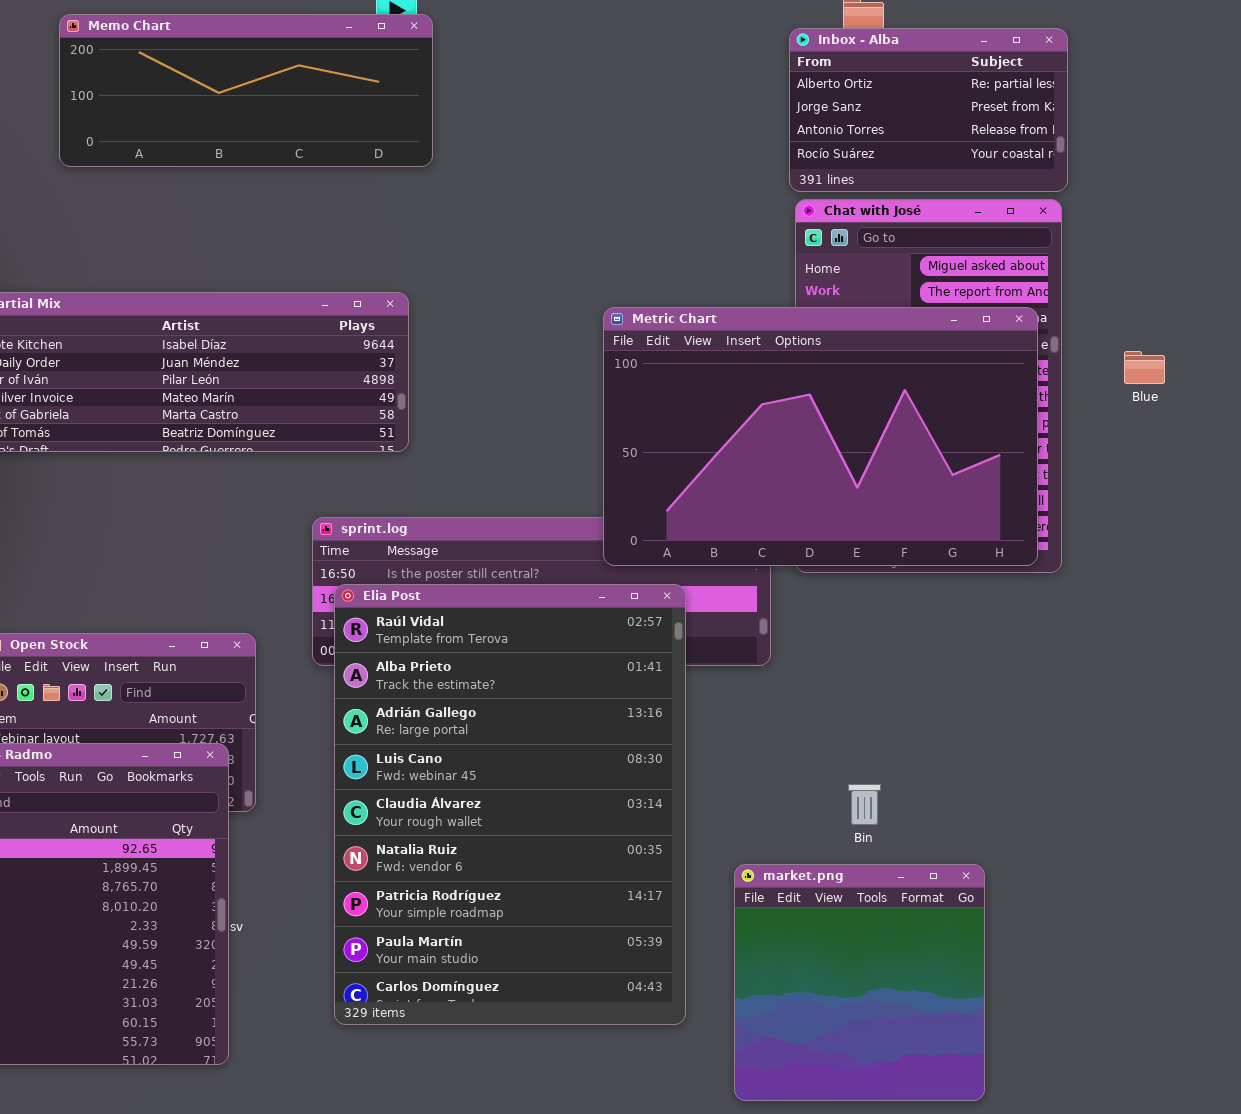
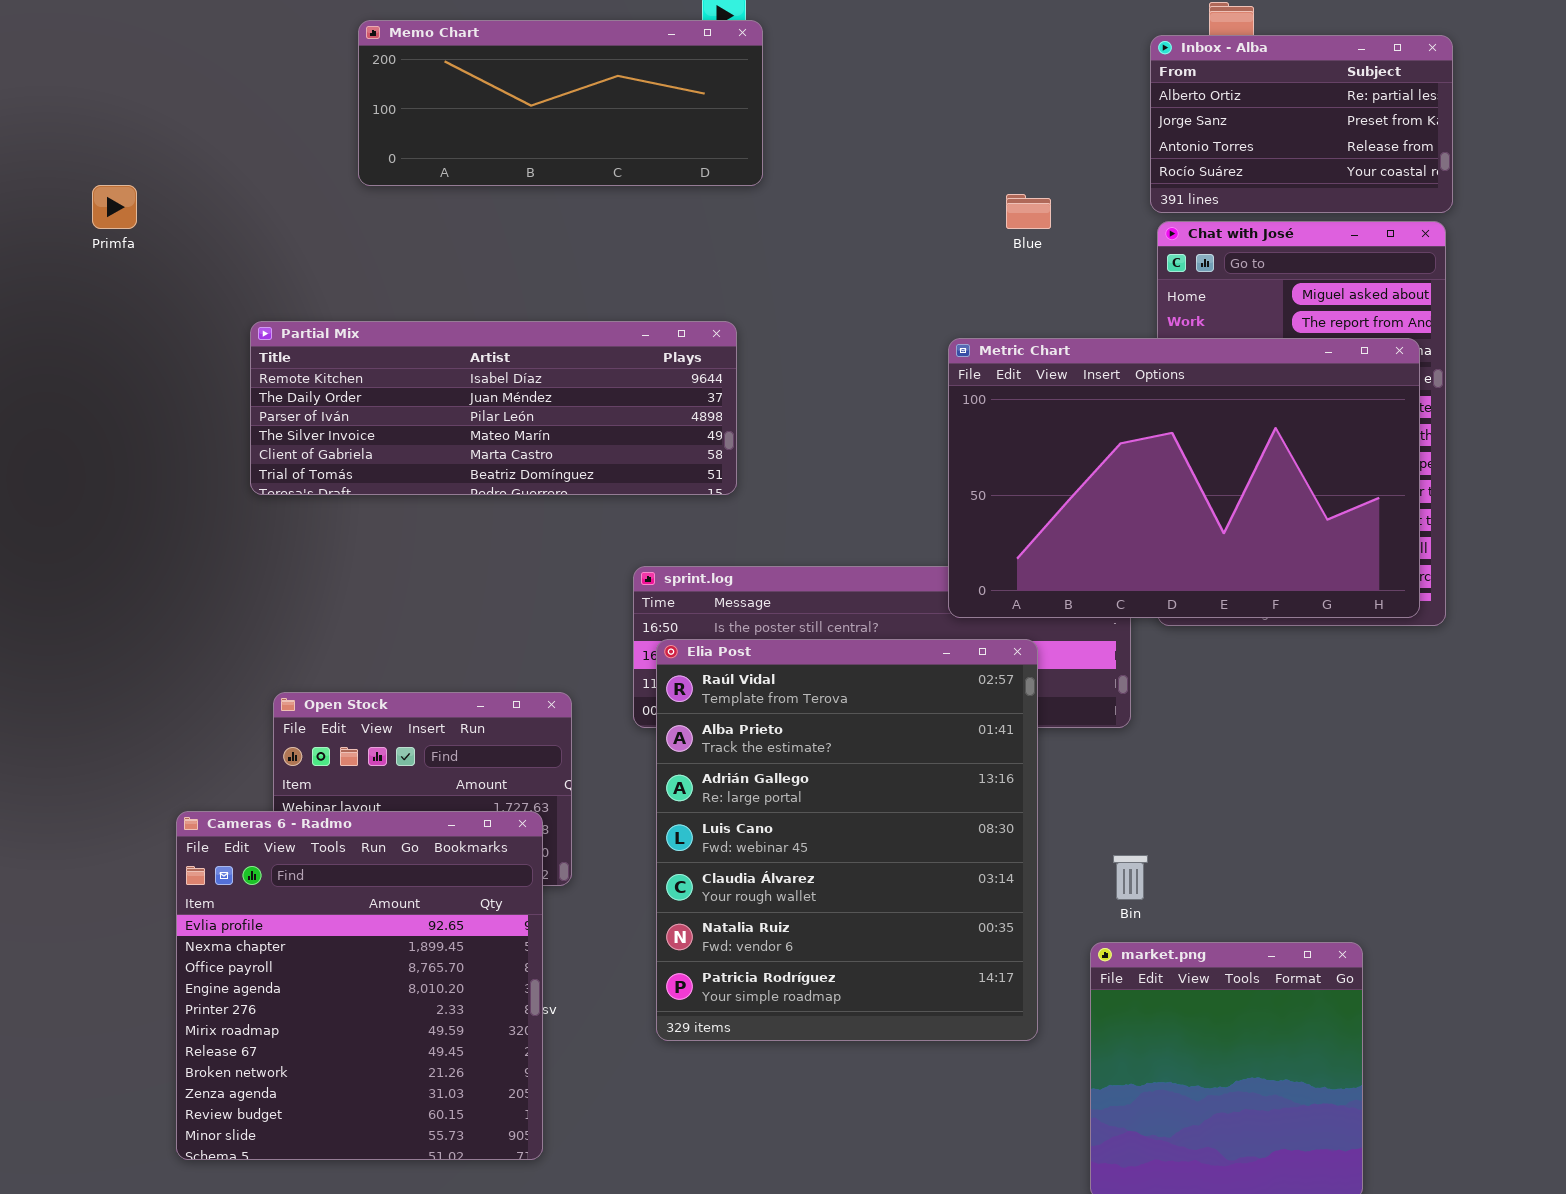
Blue: [1124,351,1165,384] -> [1006,194,1051,229], moved
Elia Post: [334,584,686,1025] -> [656,639,1038,1041], resized
Bin: [848,784,881,825] -> [1113,855,1148,900], moved

